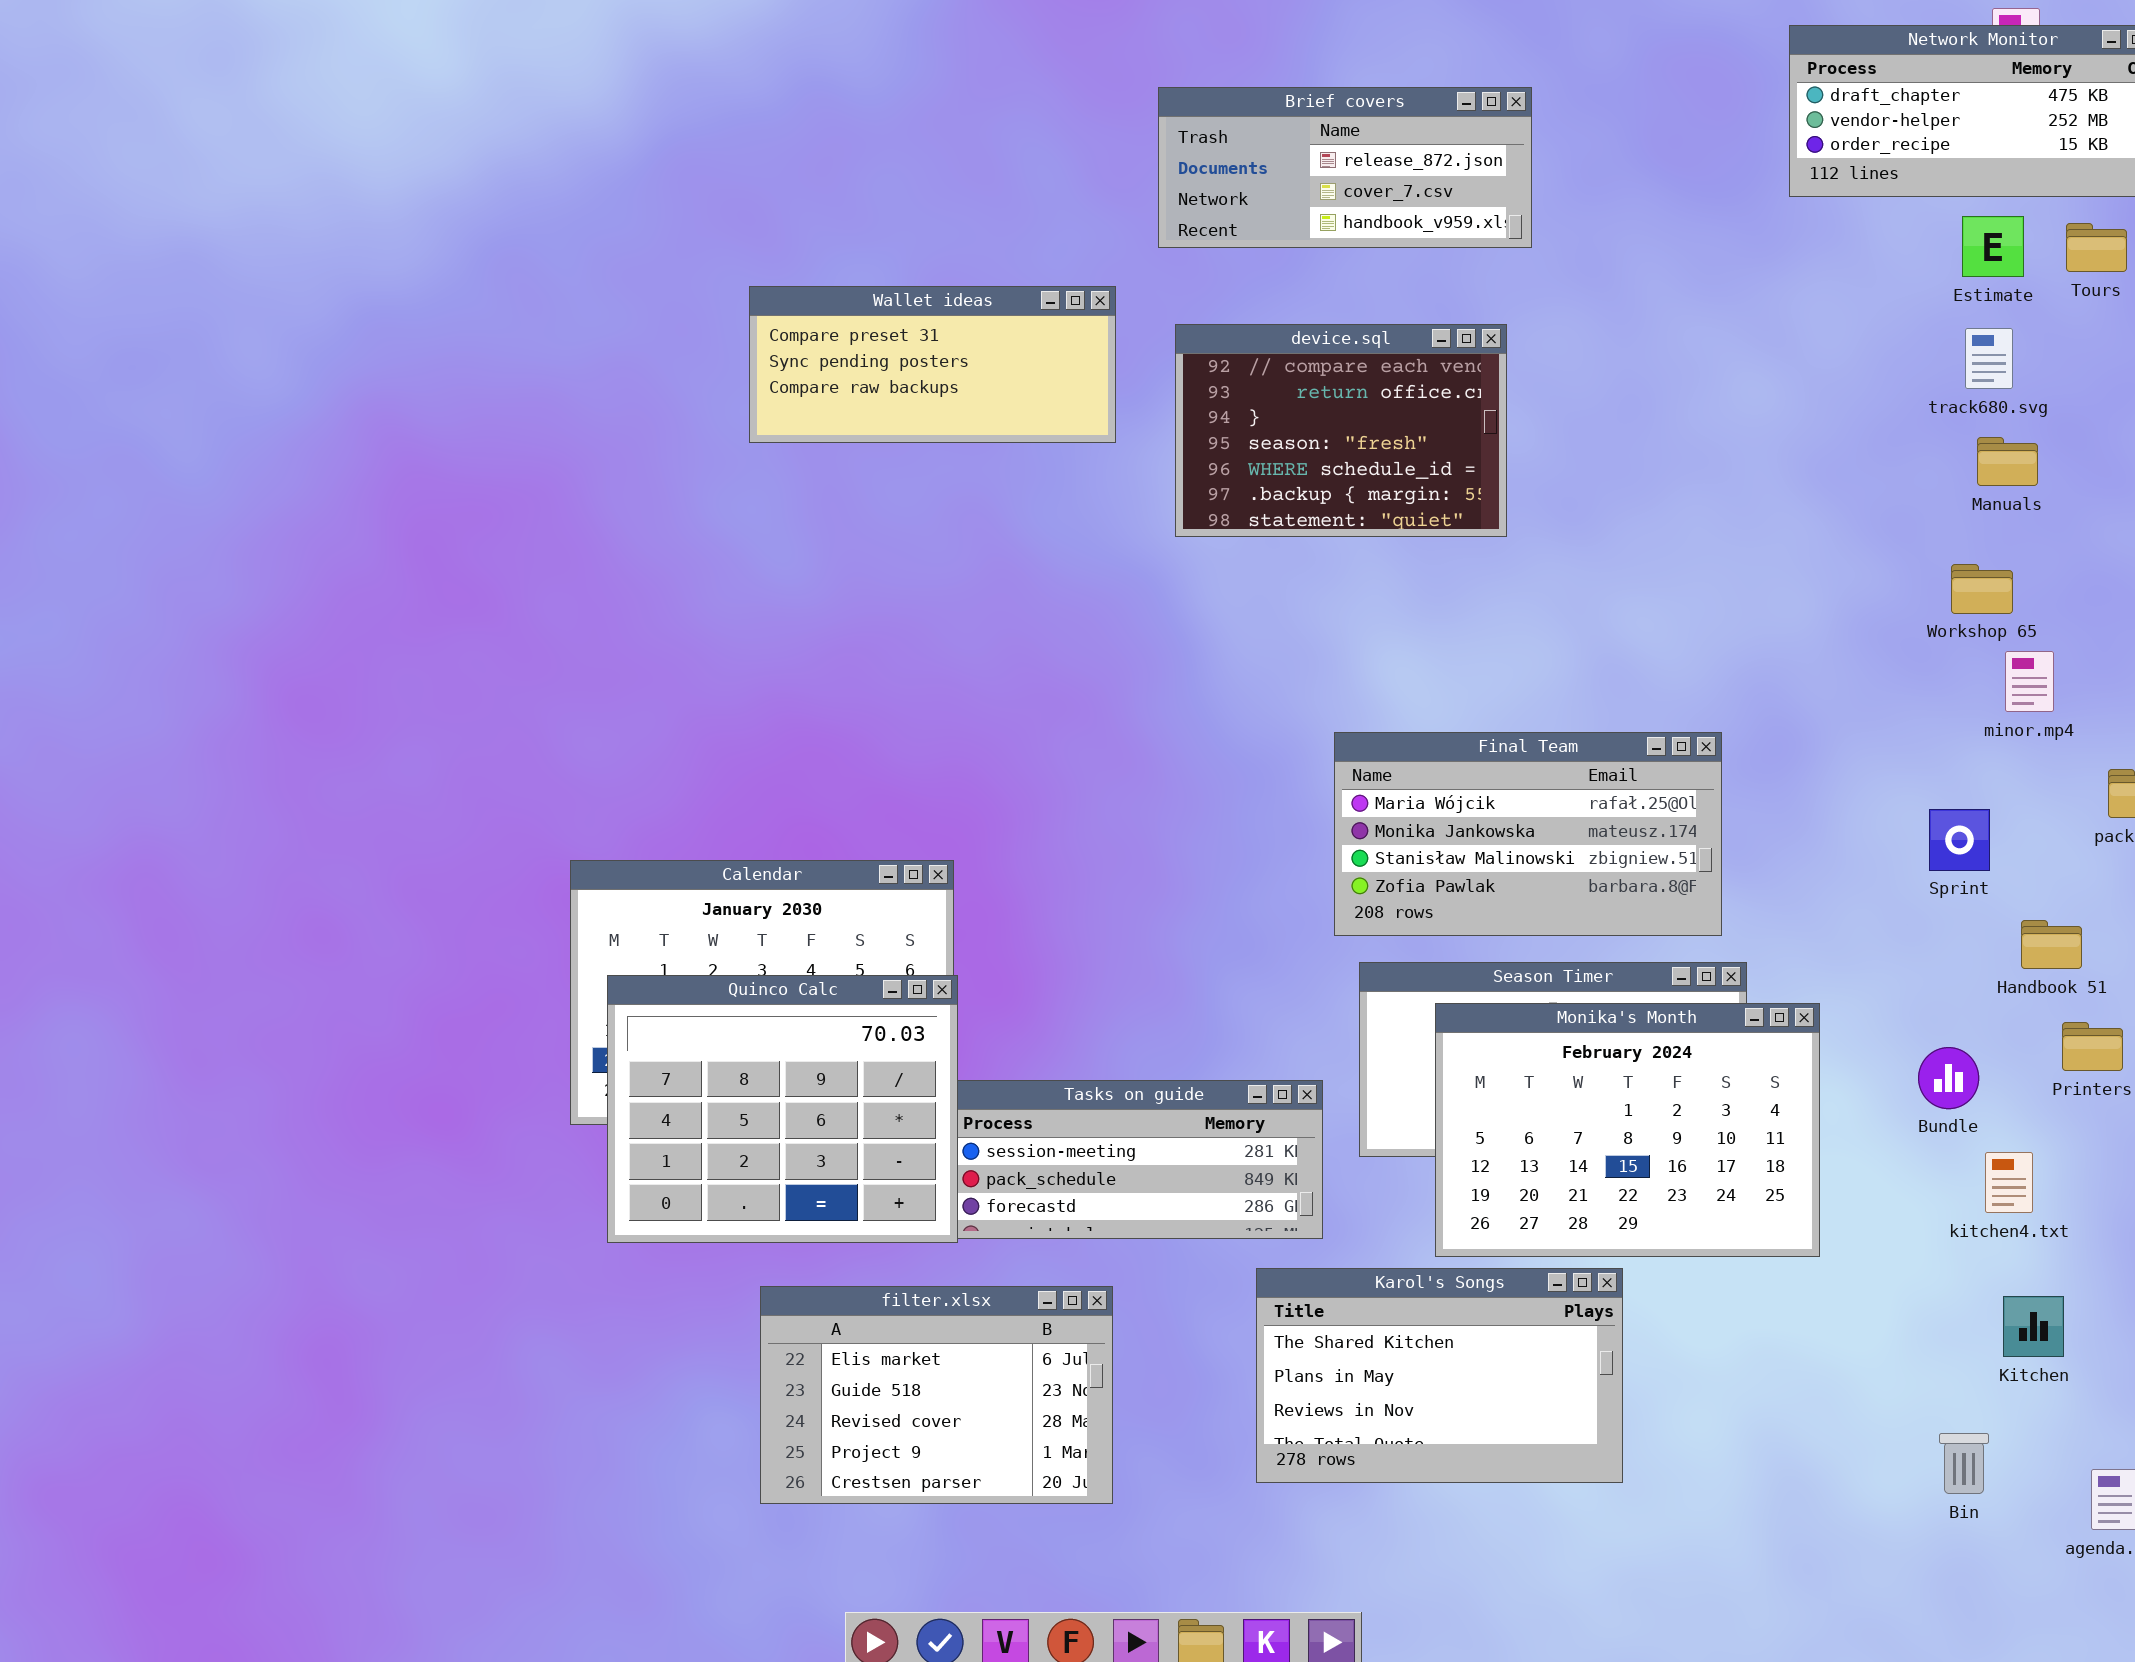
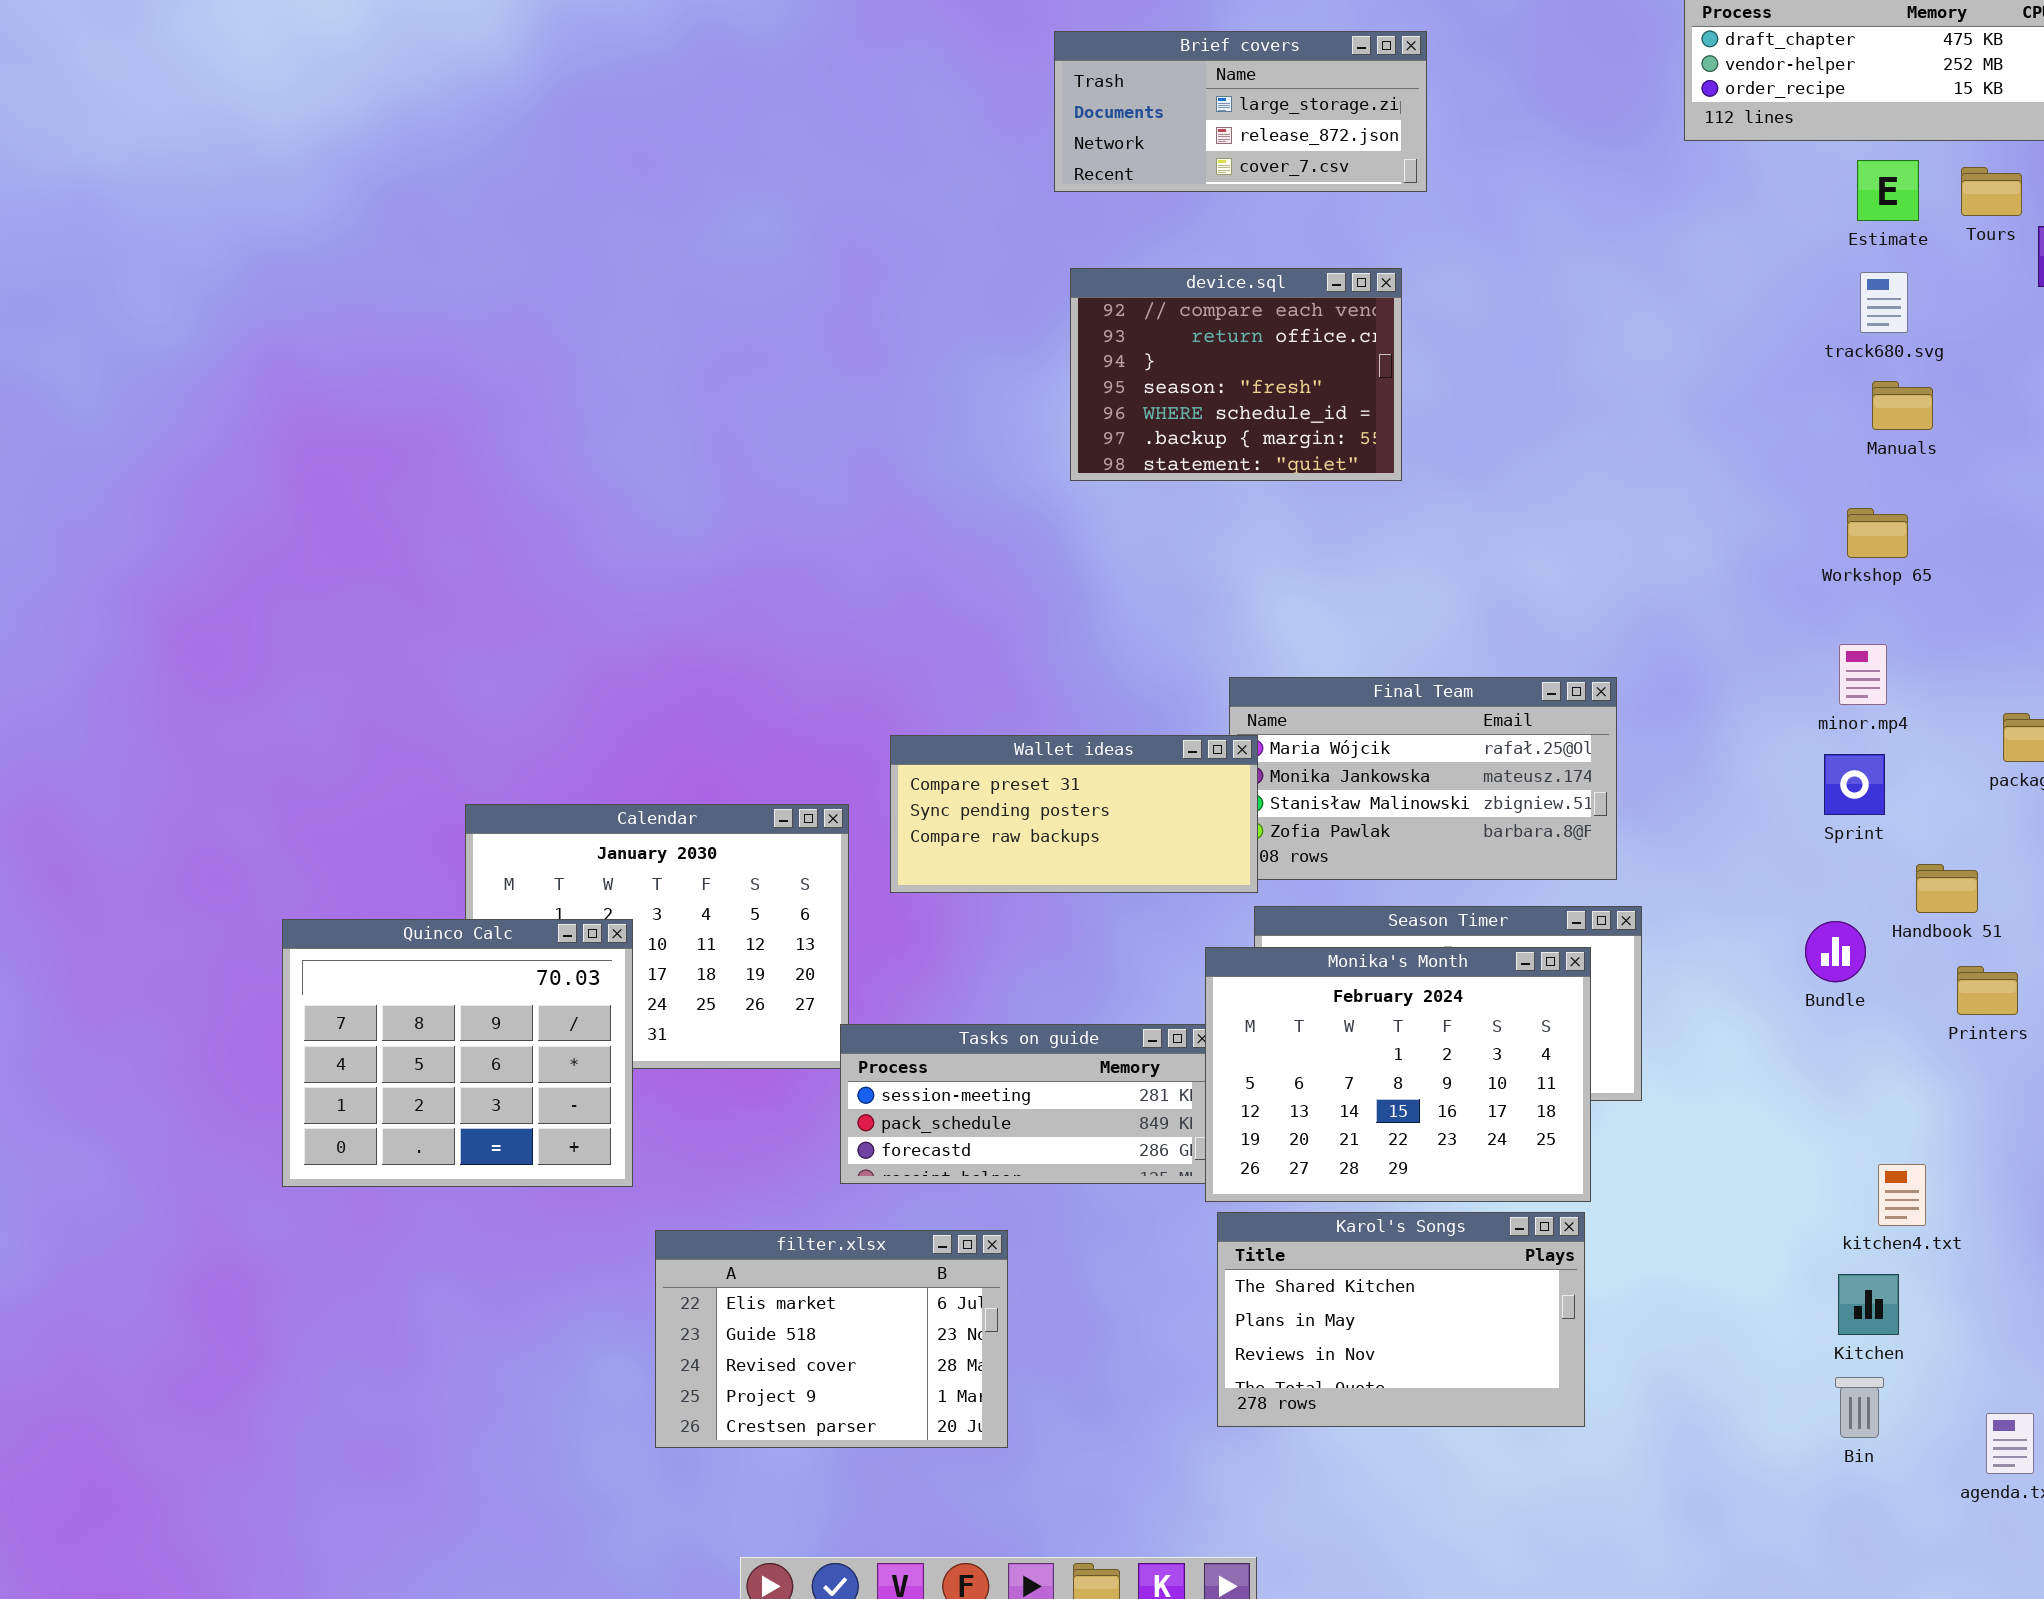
Brief covers: [1158,87,1532,248] -> [1054,31,1427,192], scrolled up 1 row
Wallet ideas: [749,286,1116,443] -> [890,735,1258,893], moved
minor.mp4: [2005,651,2054,712] -> [1839,644,1887,705], moved
Quinco Calc: [607,975,958,1243] -> [282,919,633,1187], moved
Monika's Month: [1435,1003,1820,1257] -> [1205,947,1591,1202], moved
Bundle: [1918,1047,1979,1109] -> [1805,921,1866,982], moved
kitchen4.txt: [1985,1152,2033,1213] -> [1878,1164,1926,1226], moved
Karol's Songs: [1256,1268,1623,1483] -> [1217,1212,1585,1427], moved
Kitchen: [2003,1296,2064,1357] -> [1838,1274,1899,1335], moved

